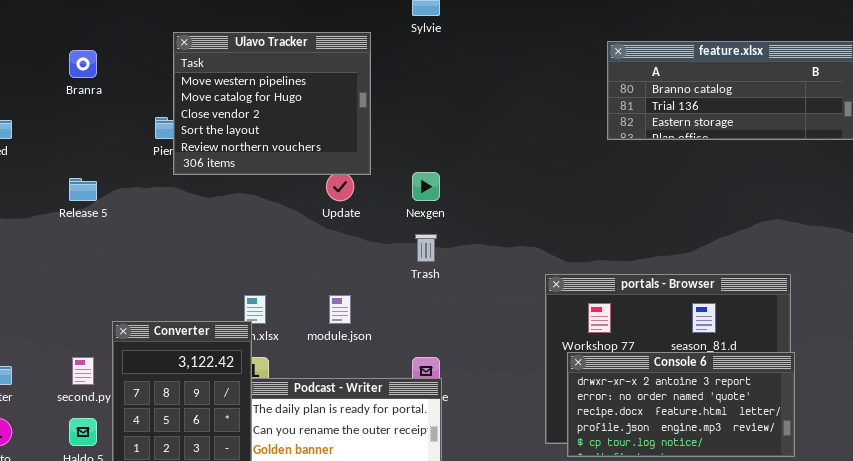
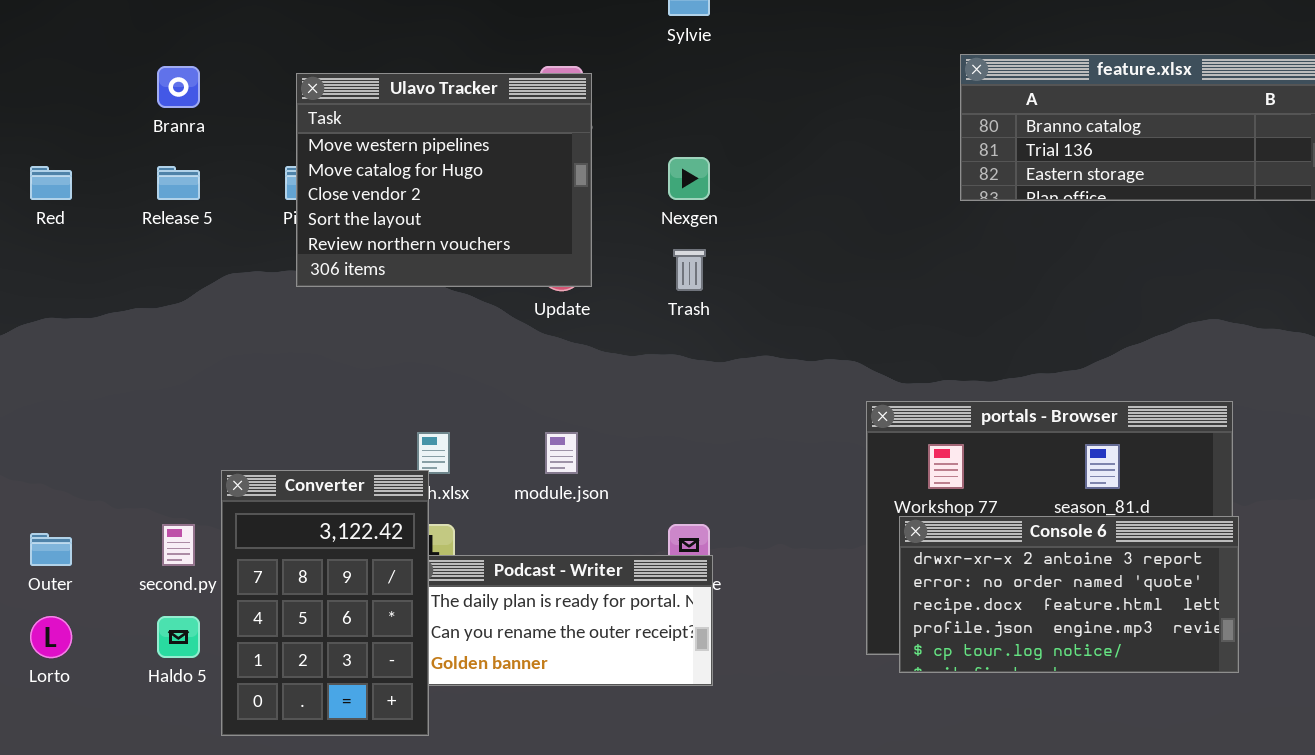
Ulavo Tracker: [173,32,371,175] -> [296,73,592,287], moved
Nexgen: [412,172,440,201] -> [668,157,710,200], moved
Release 5: [69,178,97,201] -> [157,166,200,200], moved
Trash: [415,234,437,262] -> [673,249,706,291], moved

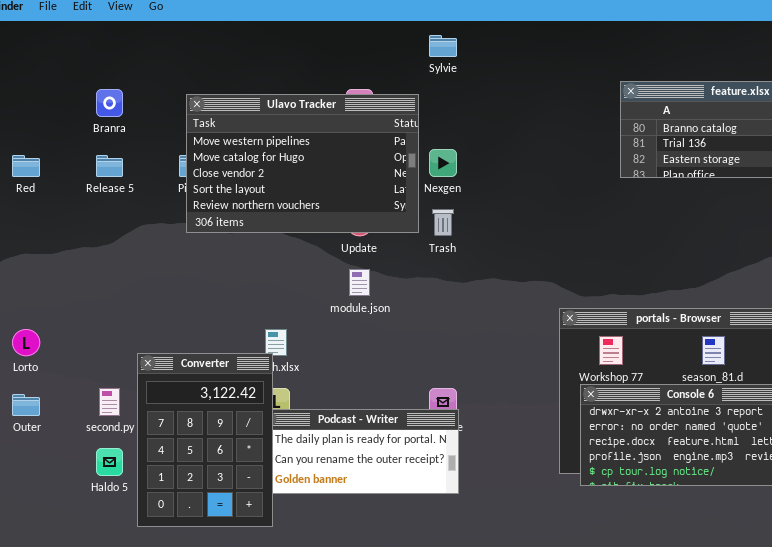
Ulavo Tracker: [296,73,592,287] -> [186,94,419,233], resized
module.json: [545,432,578,474] -> [349,269,370,296], moved
Lorto: [30,616,72,658] -> [12,329,40,356], moved

